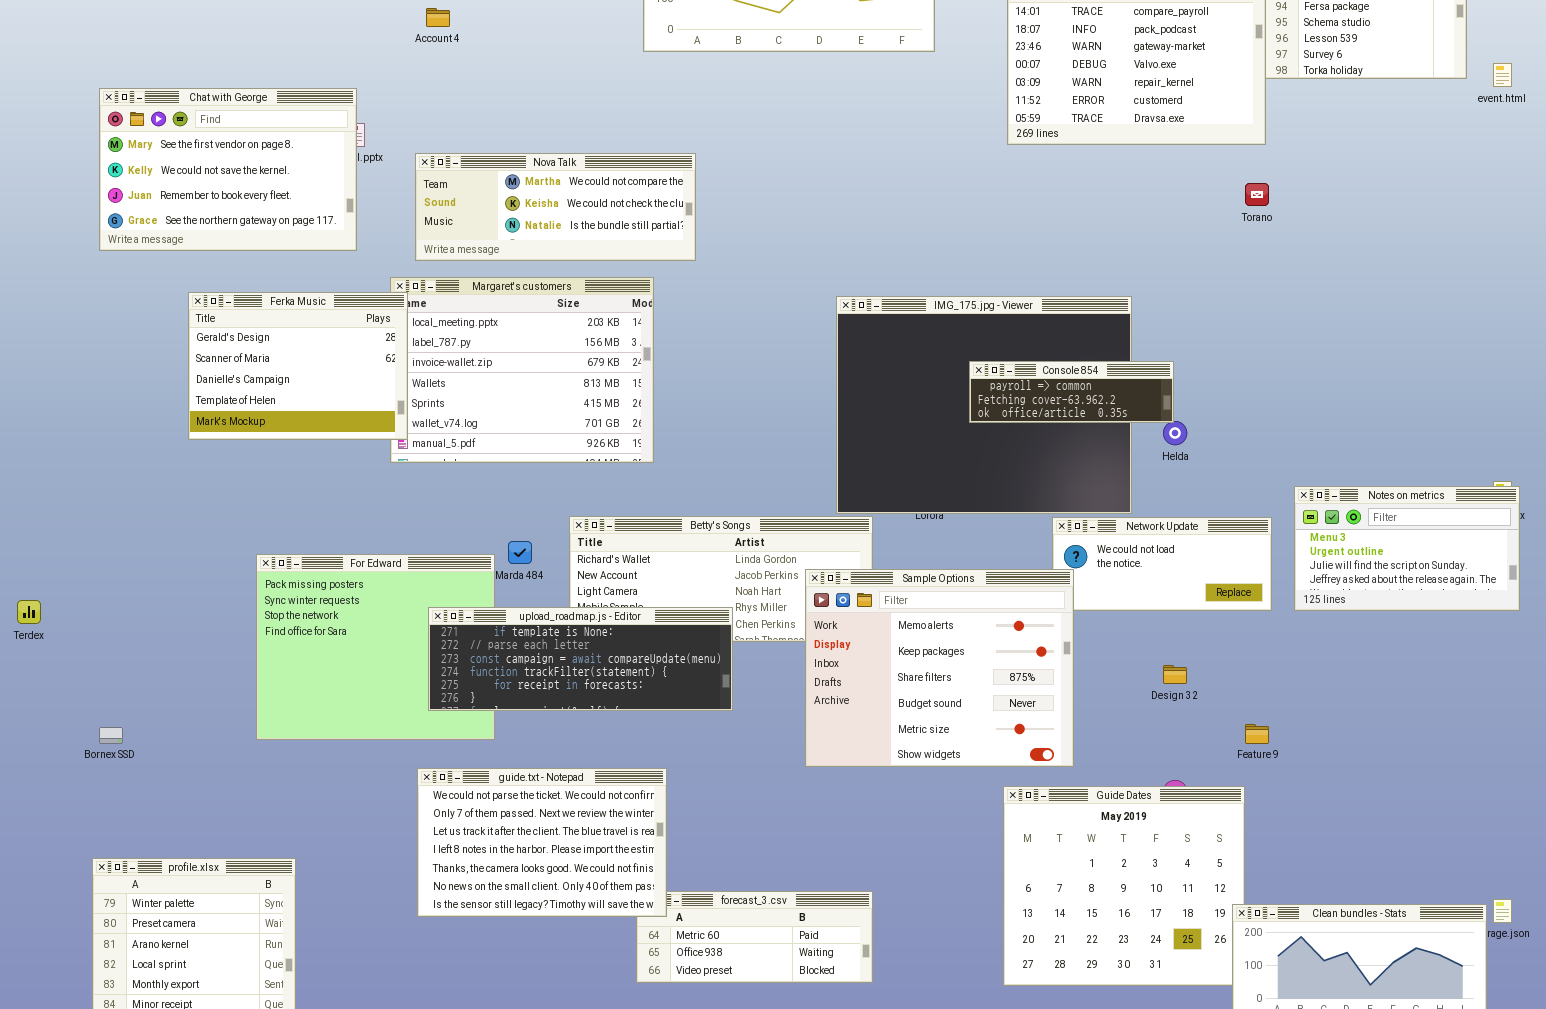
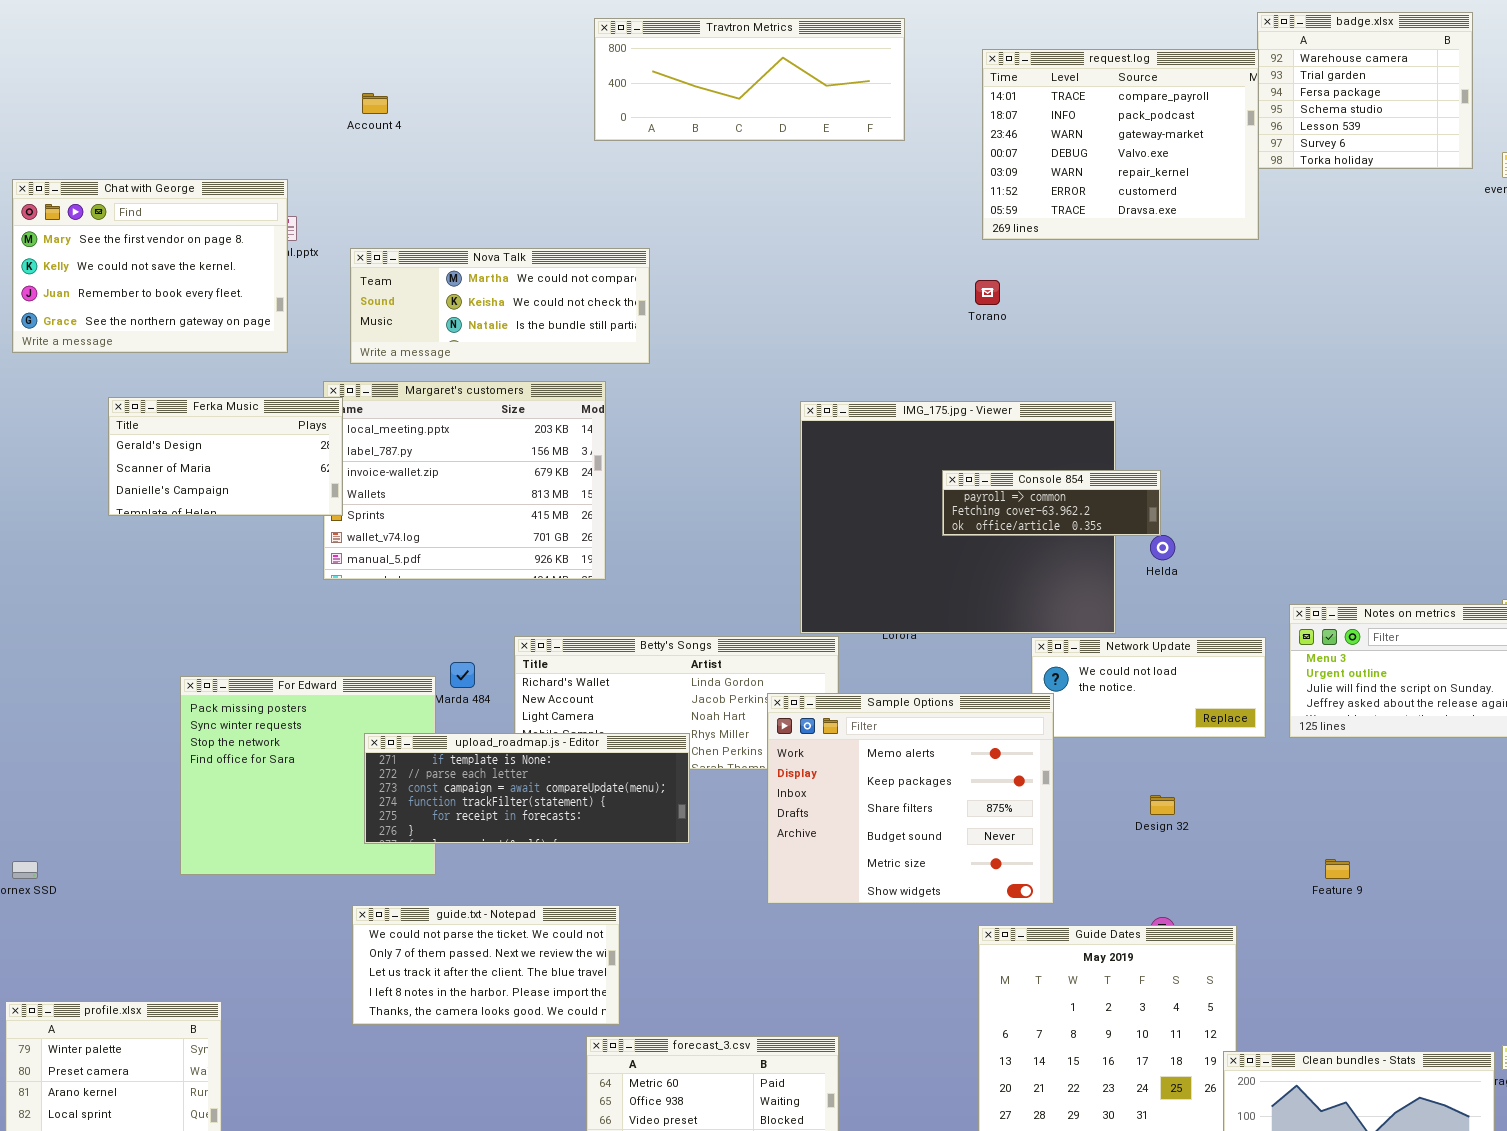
Torano: [1245,183,1269,206] -> [975,280,1000,305], moved
Ferka Music: [188,292,408,440] -> [108,397,343,516], resized
Feature 9: [1245,724,1269,744] -> [1325,859,1350,879], moved
guide.txt - Notepad: [417,768,667,917] -> [352,905,620,1025], resized

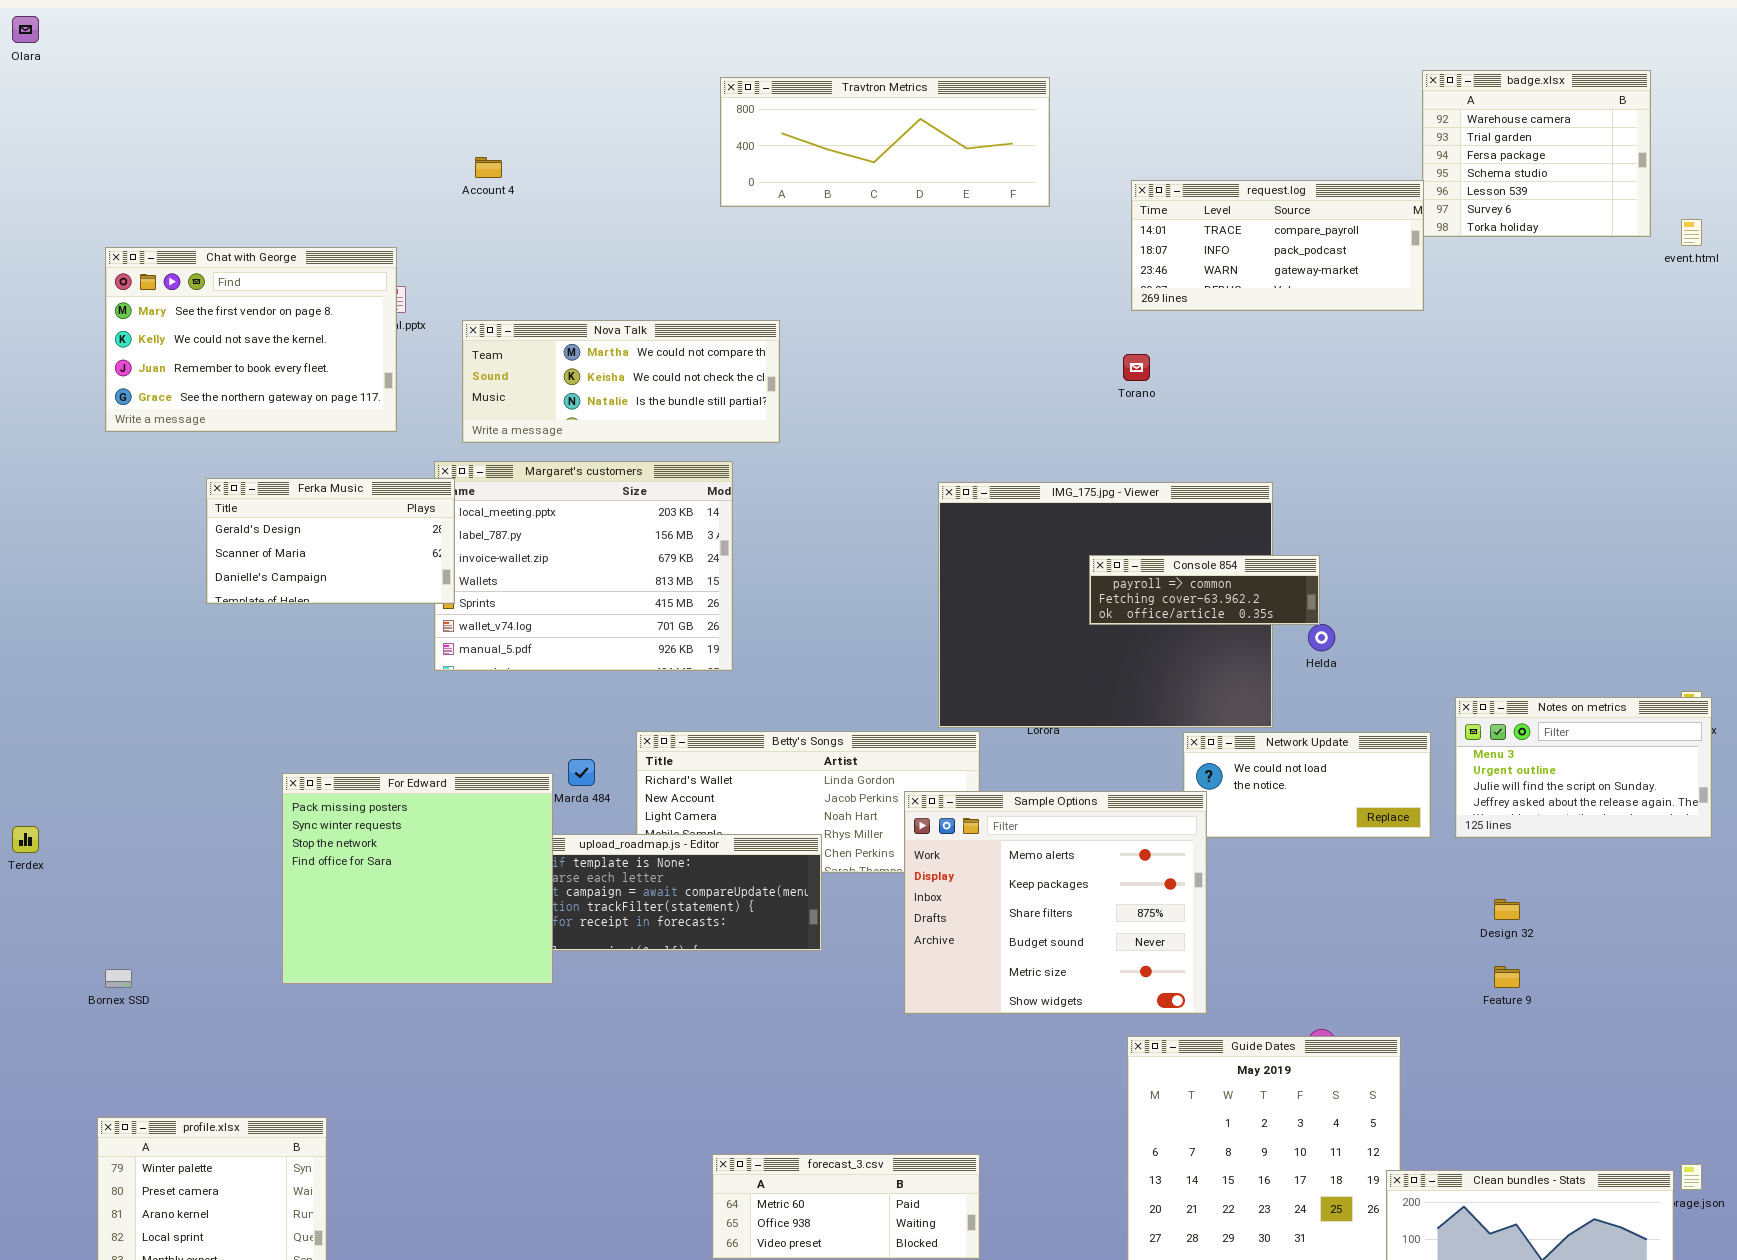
request.log: [982,49,1259,240] -> [1131,180,1424,311], resized
For Edward: [180,676,436,875] -> [282,773,553,984], raised
Design 32: [1150,795,1175,815] -> [1494,899,1520,920], moved
guide.txt - Notepad: [352,905,620,1025] -> none, closed

